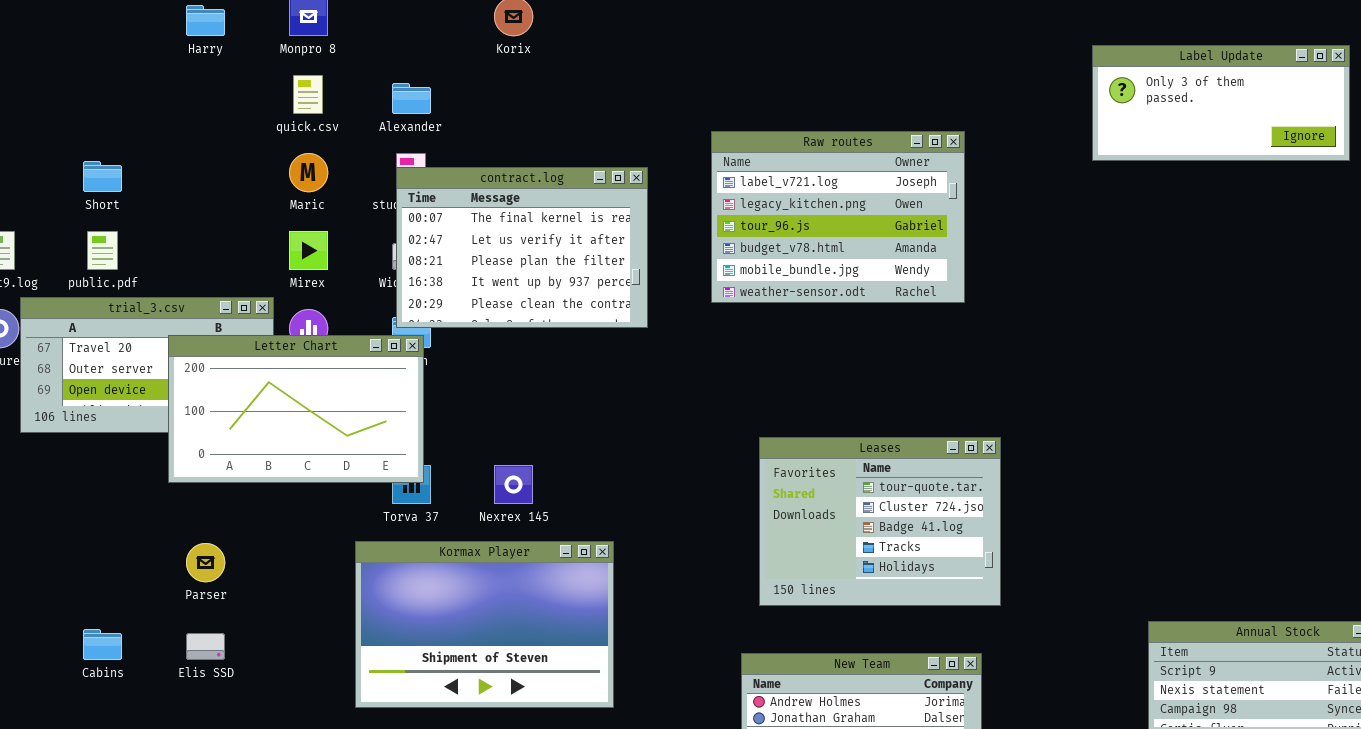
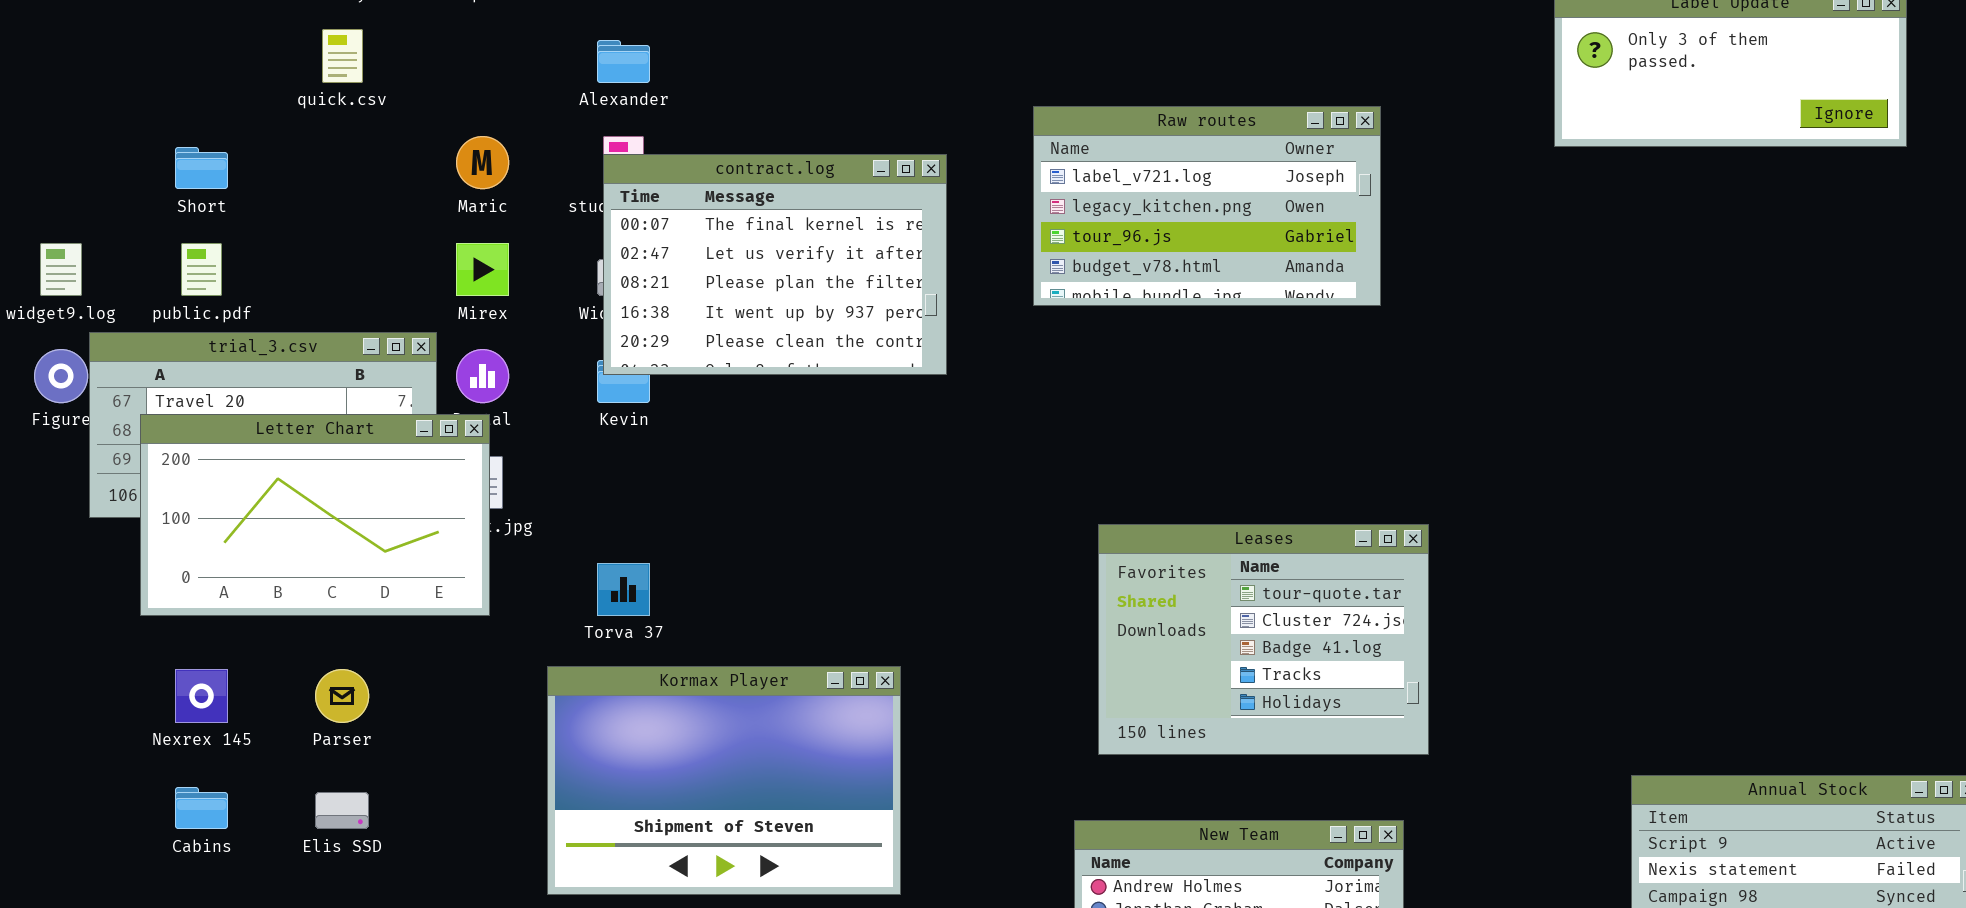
quick.csv: [293,75,323,114] -> [322,29,363,83], moved
Raw routes: [711,131,965,303] -> [1033,106,1381,306], resized
Letter Chart: [168,335,424,483] -> [140,414,490,616], moved
Nexrex 145: [494,465,533,504] -> [175,669,228,723], moved

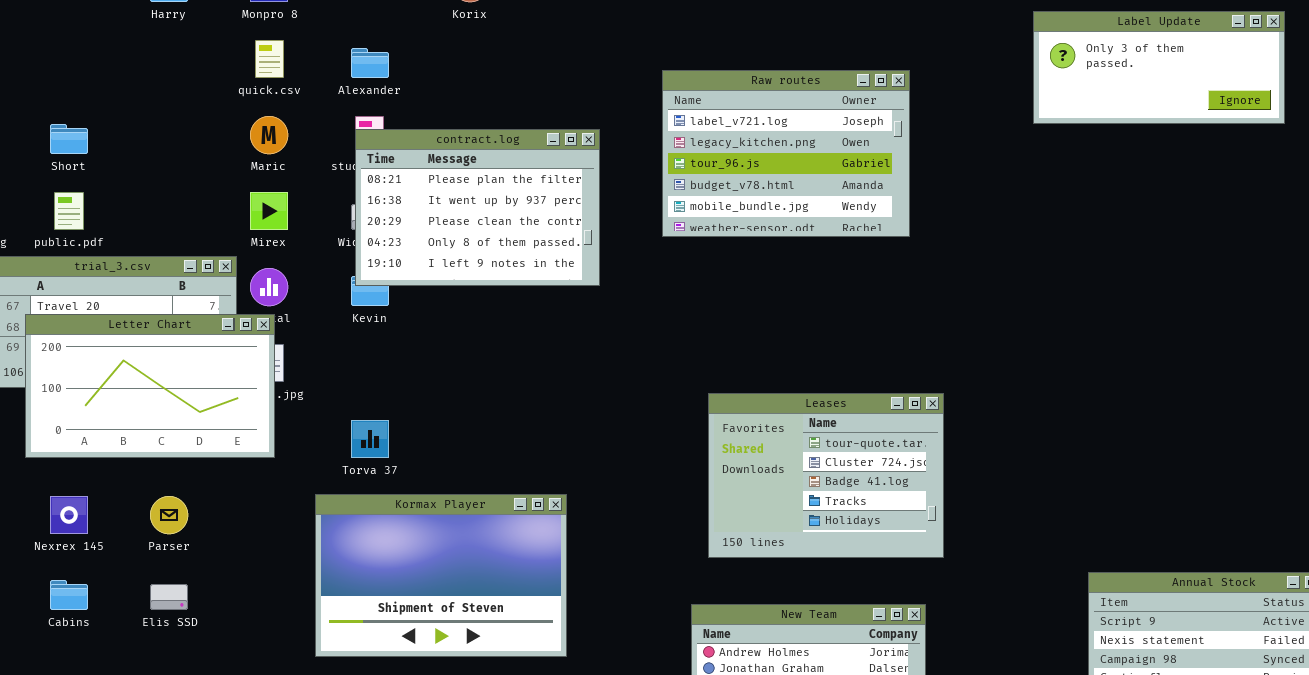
quick.csv: [322,29,363,83] -> [255,40,284,78], moved
Raw routes: [1033,106,1381,306] -> [662,70,910,237], resized
contract.log: [603,154,947,375] -> [355,129,600,286], scrolled down 2 rows

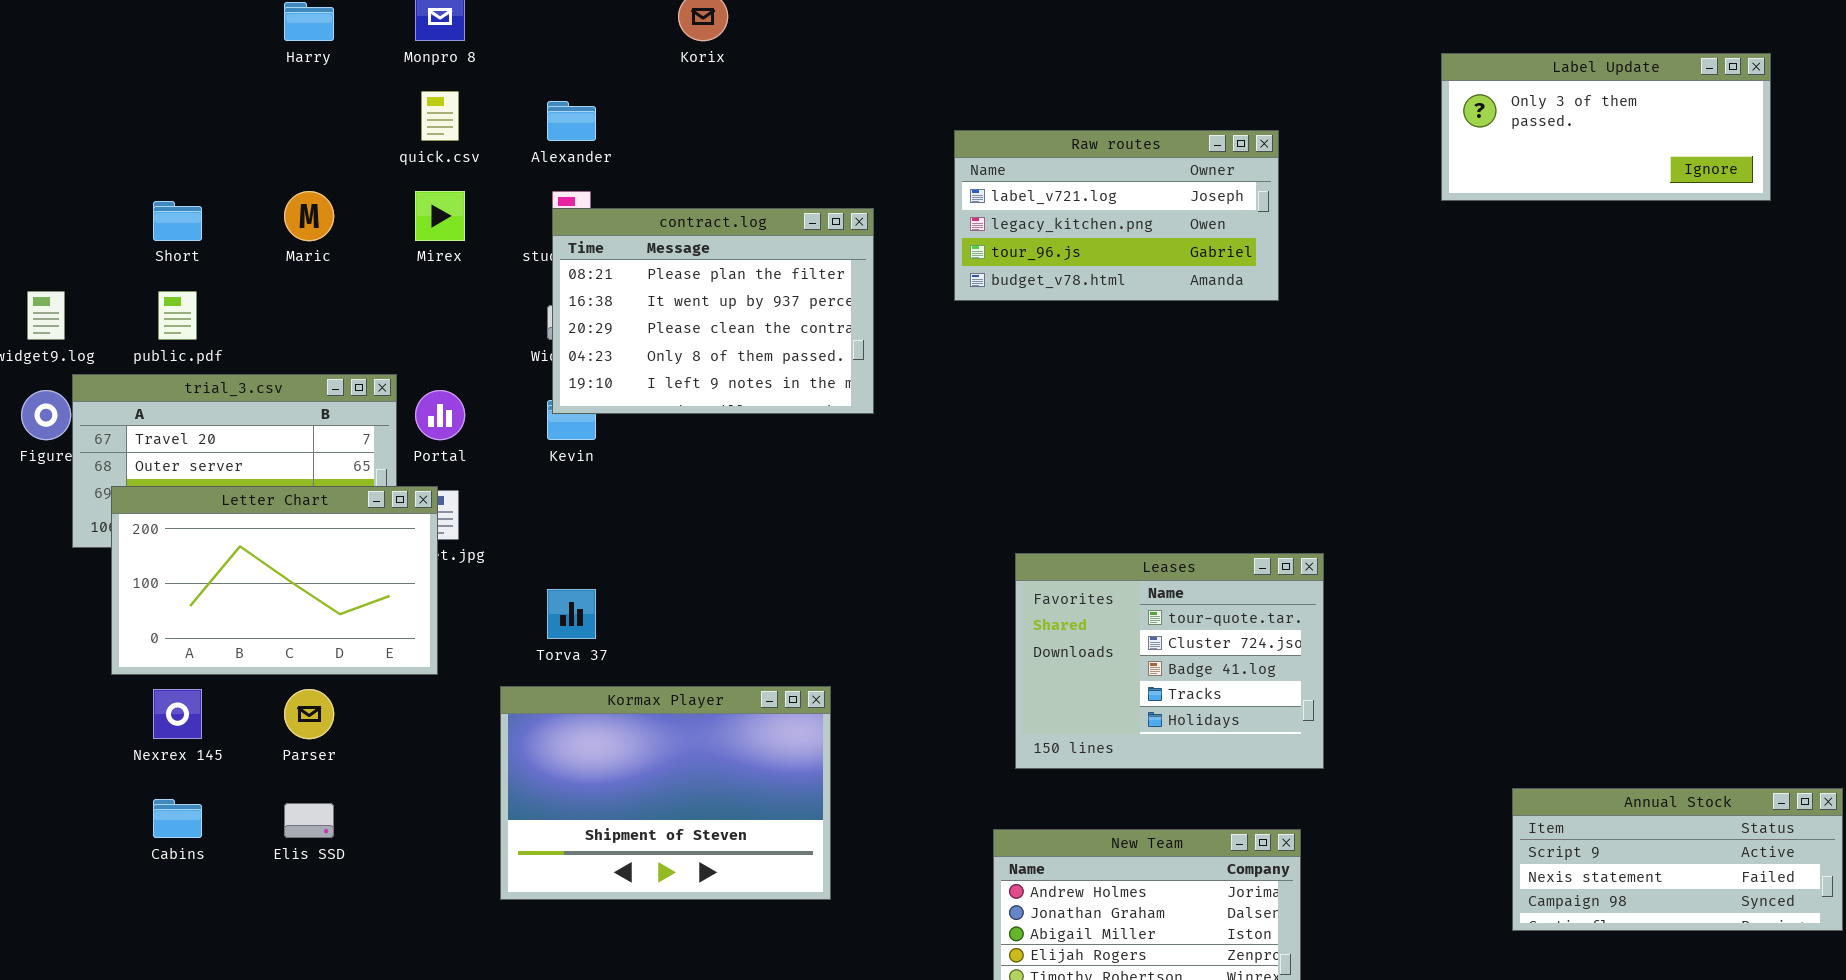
Raw routes: [662,70,910,237] -> [954,130,1279,301], resized
Maric: [250,116,288,154] -> [284,191,334,241], moved
Mirex: [250,192,288,230] -> [415,191,465,241], moved
Letter Chart: [25,314,275,458] -> [111,486,438,675], moved

